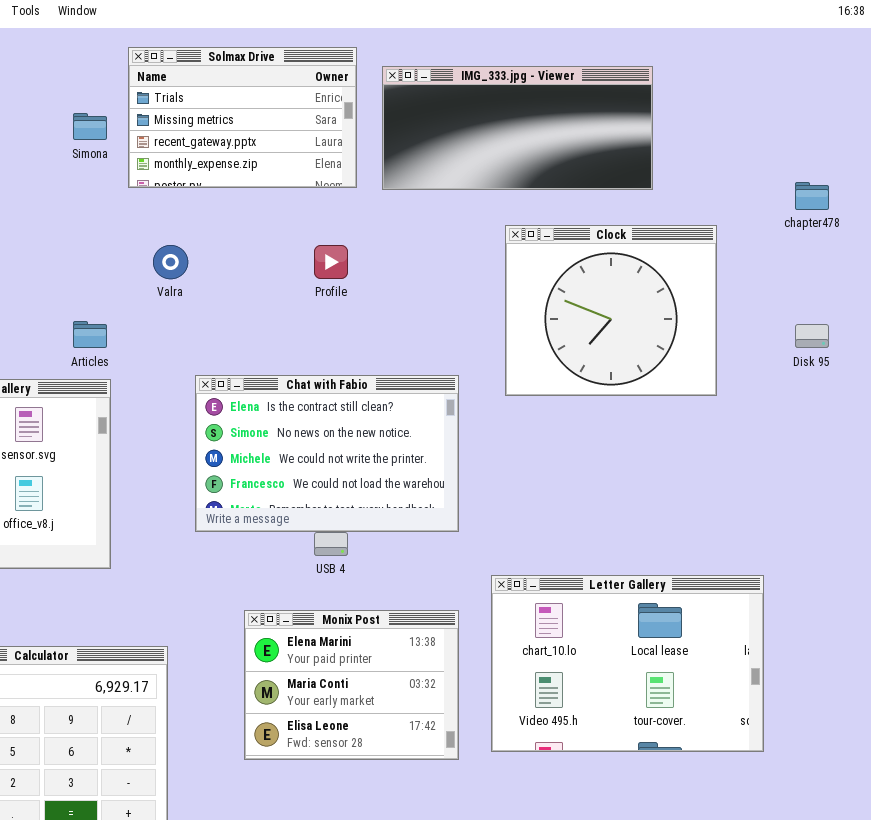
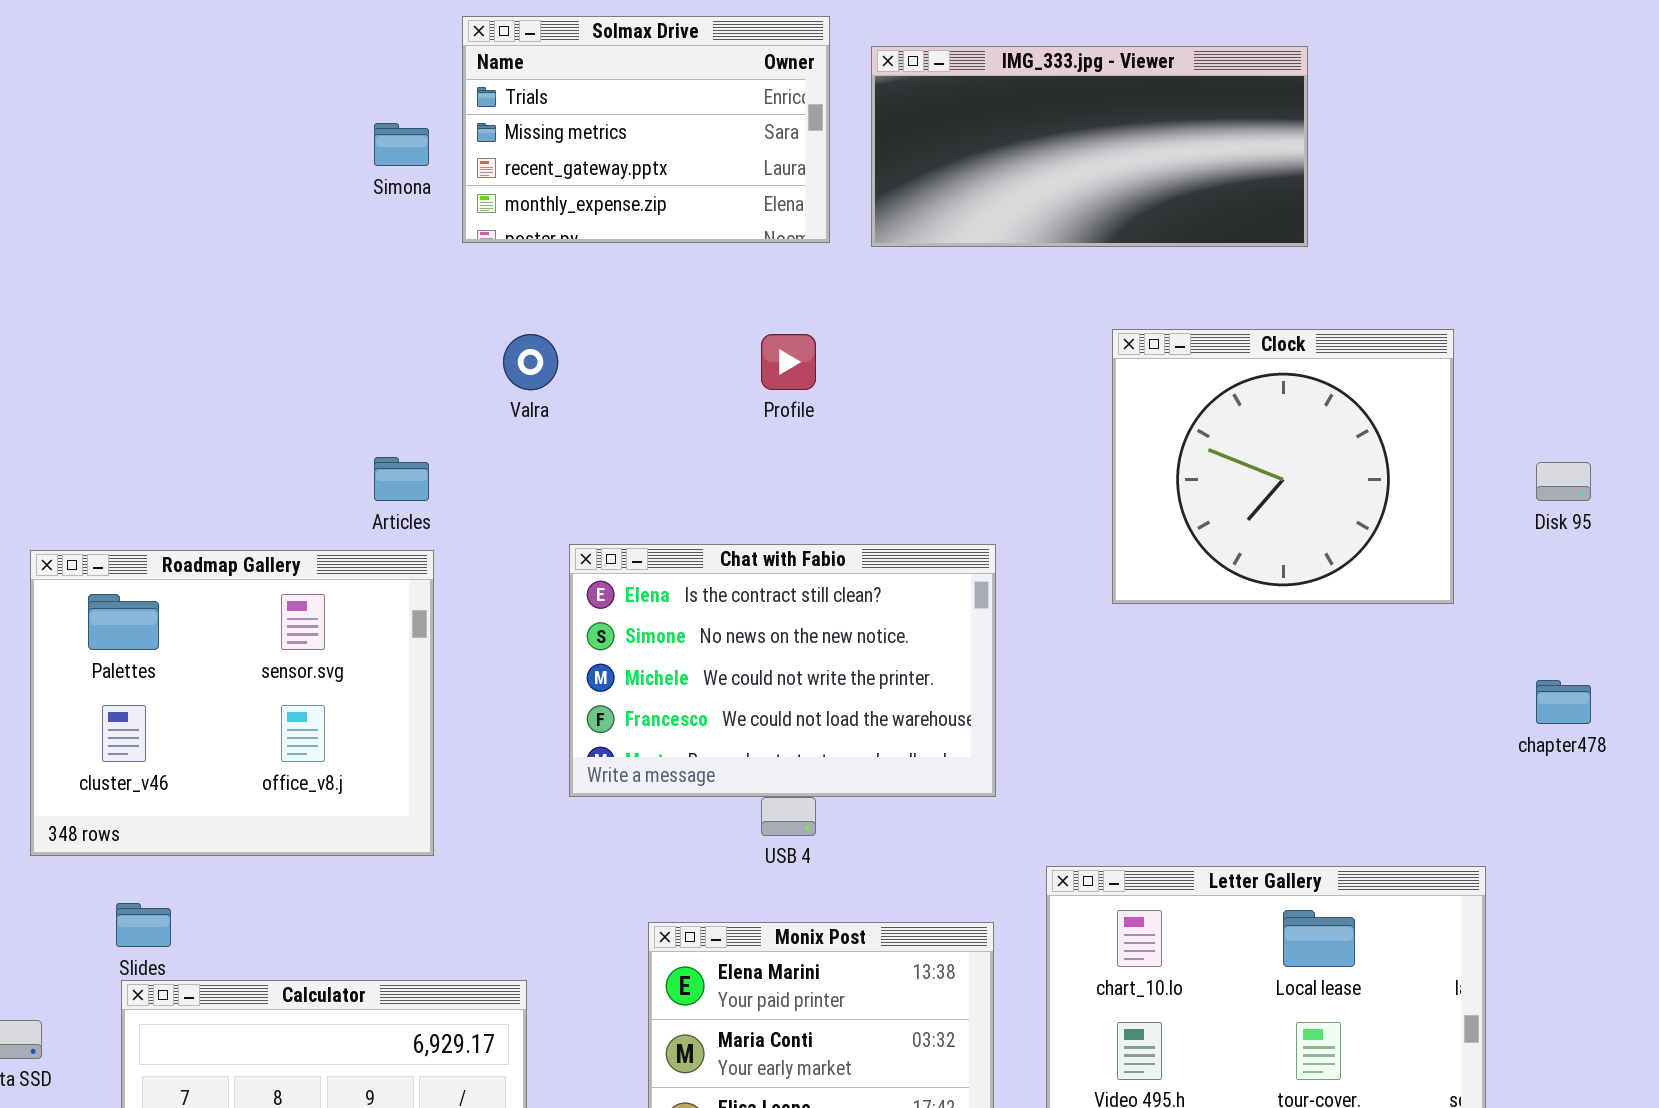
chapter478: [795,182,829,210] -> [1536,680,1591,724], moved
Clock: [505,225,717,396] -> [1112,329,1454,604], moved

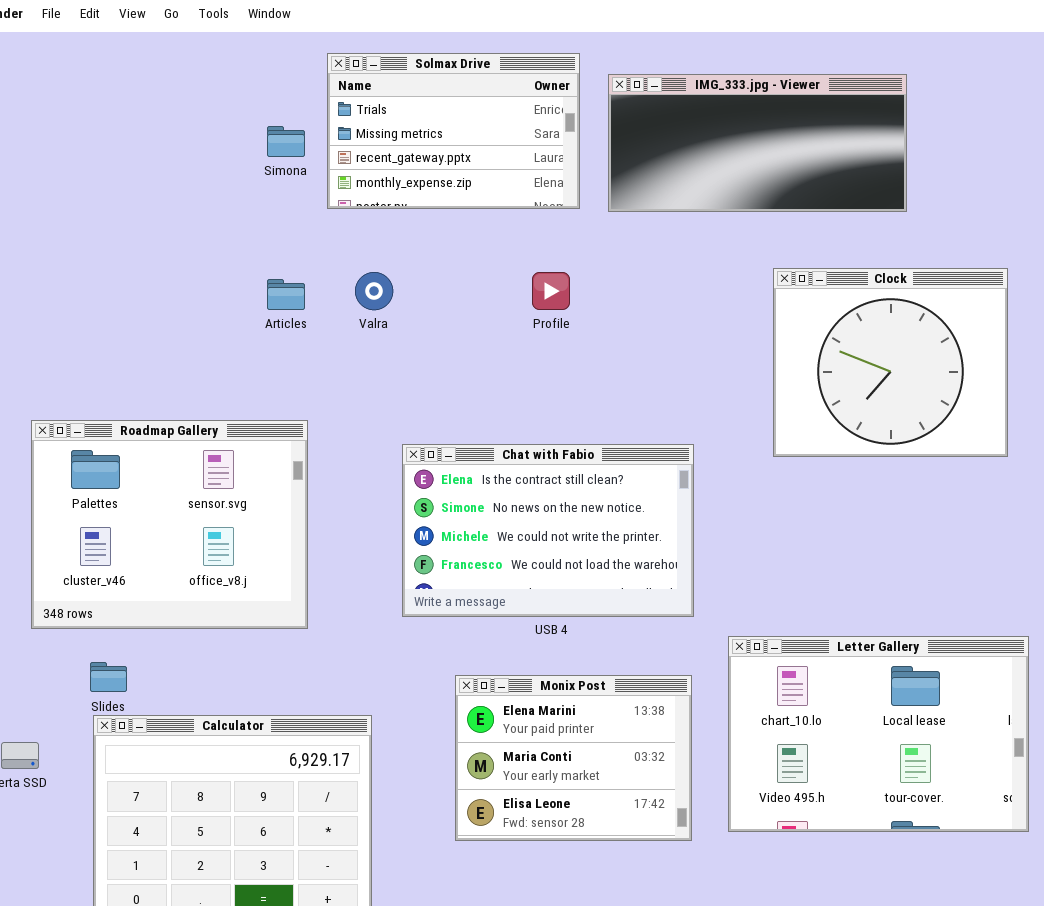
Articles: [374,457,429,501] -> [267,279,305,310], moved
Chat with Fabio: [569,544,996,797] -> [402,444,694,617], moved

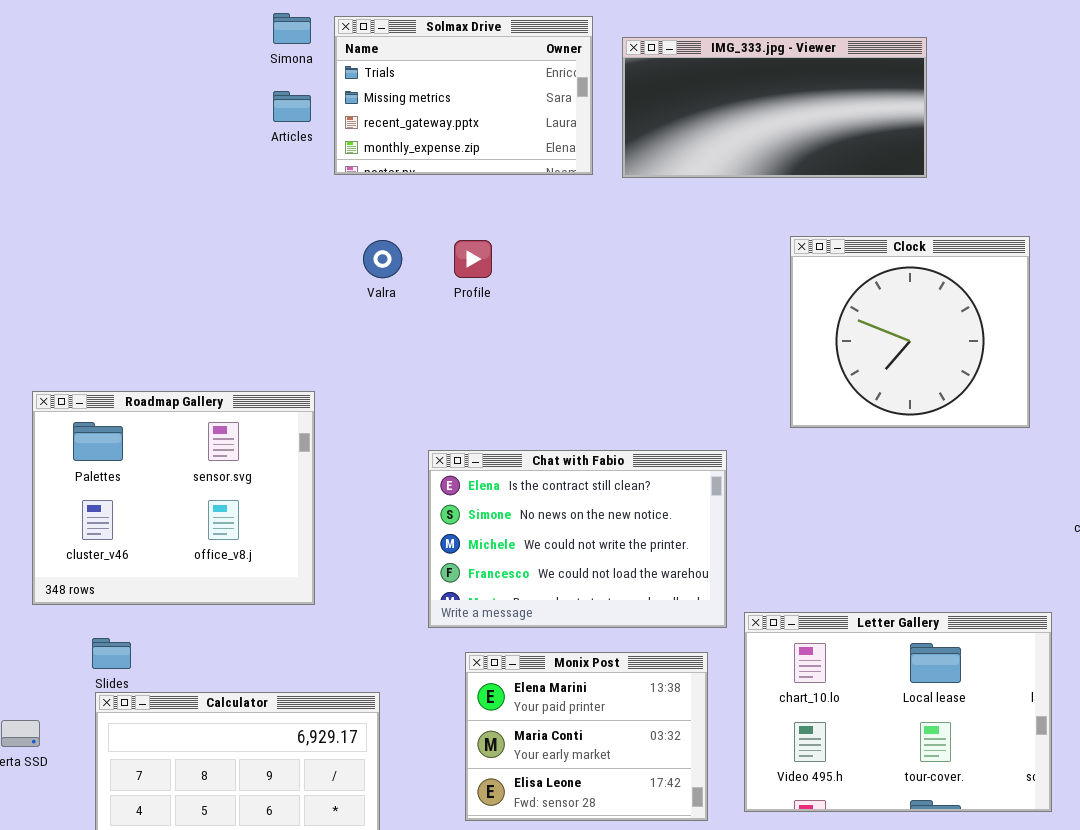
Simona: [267,126,305,157] -> [273,13,311,44], moved
Profile: [532,272,570,310] -> [454,240,492,278], moved
Articles: [267,279,305,310] -> [273,91,311,122], moved
Chat with Fabio: [402,444,694,617] -> [428,450,727,628], moved

